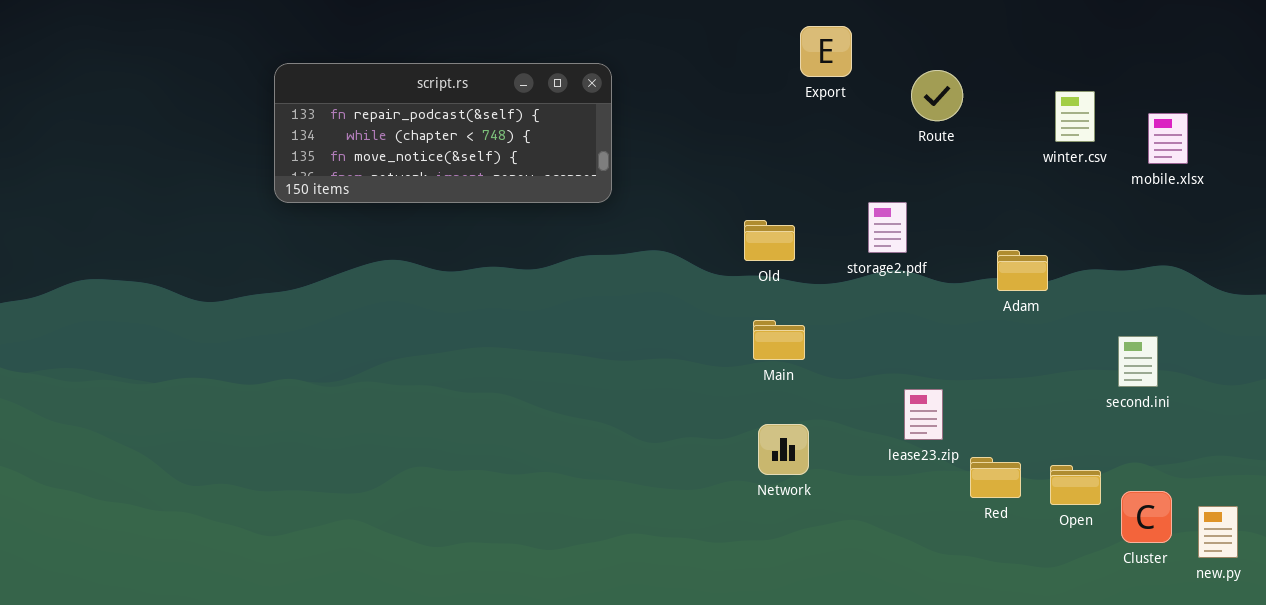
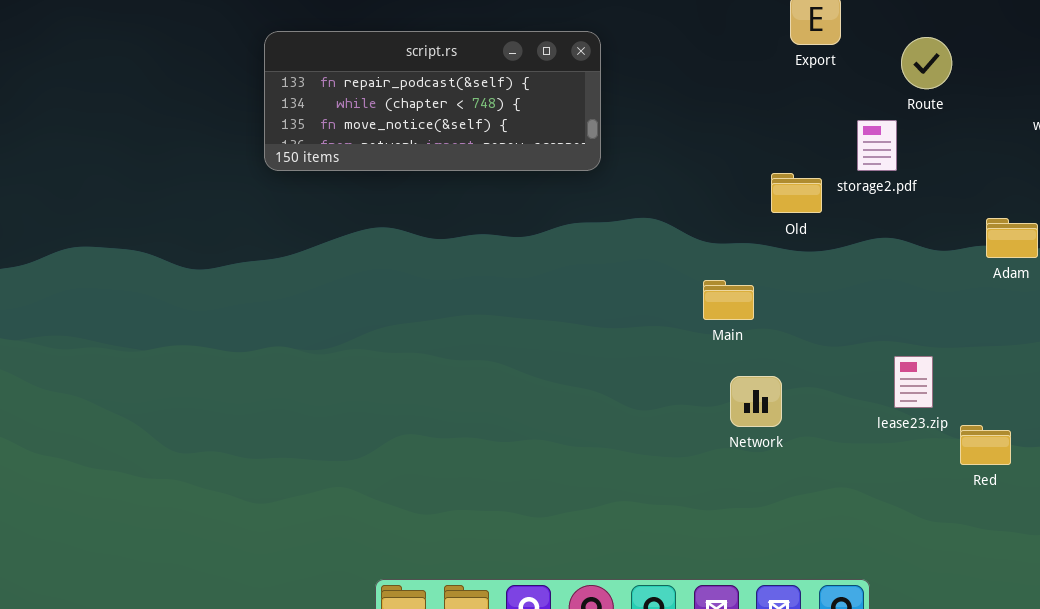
storage2.pdf: [868,202,907,253] -> [857,120,897,171], moved
Old: [744,220,795,261] -> [771,173,822,213], moved
Main: [753,320,805,360] -> [703,280,754,320], moved
Network: [758,424,809,475] -> [730,376,782,427], moved

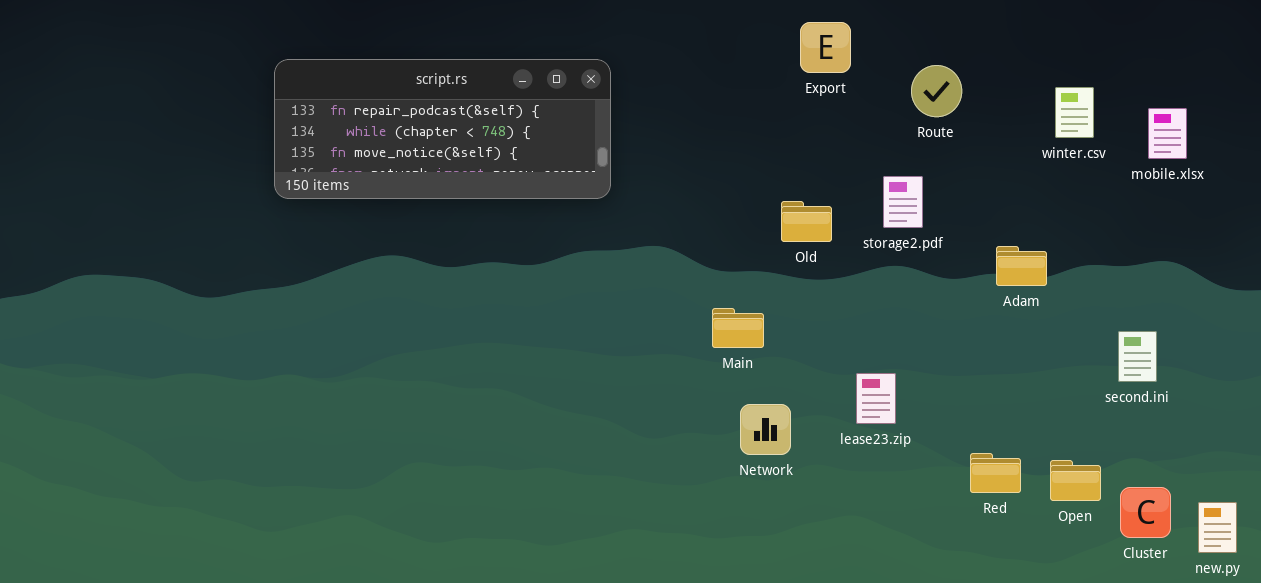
storage2.pdf: [857,120,897,171] -> [883,176,923,228], moved
lease23.zip: [894,356,933,408] -> [856,373,896,424], moved

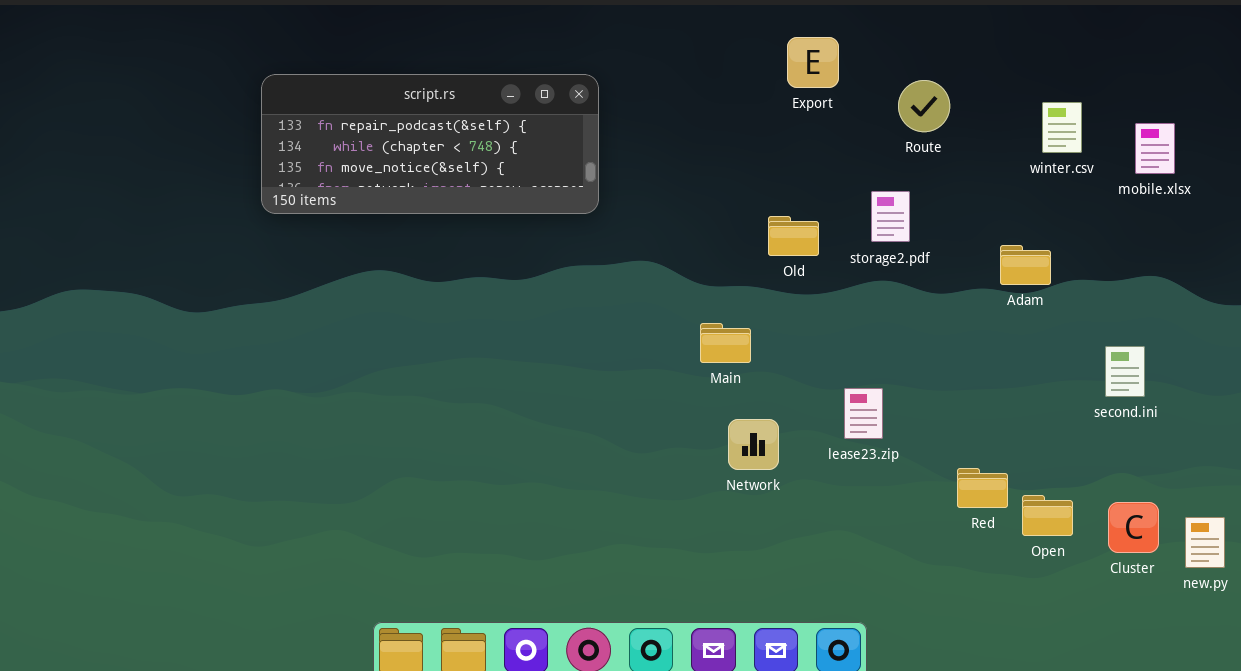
Adam: [996,246,1047,286] -> [1000,245,1051,285], moved
Open: [1050,460,1101,501] -> [1022,495,1073,536], moved

